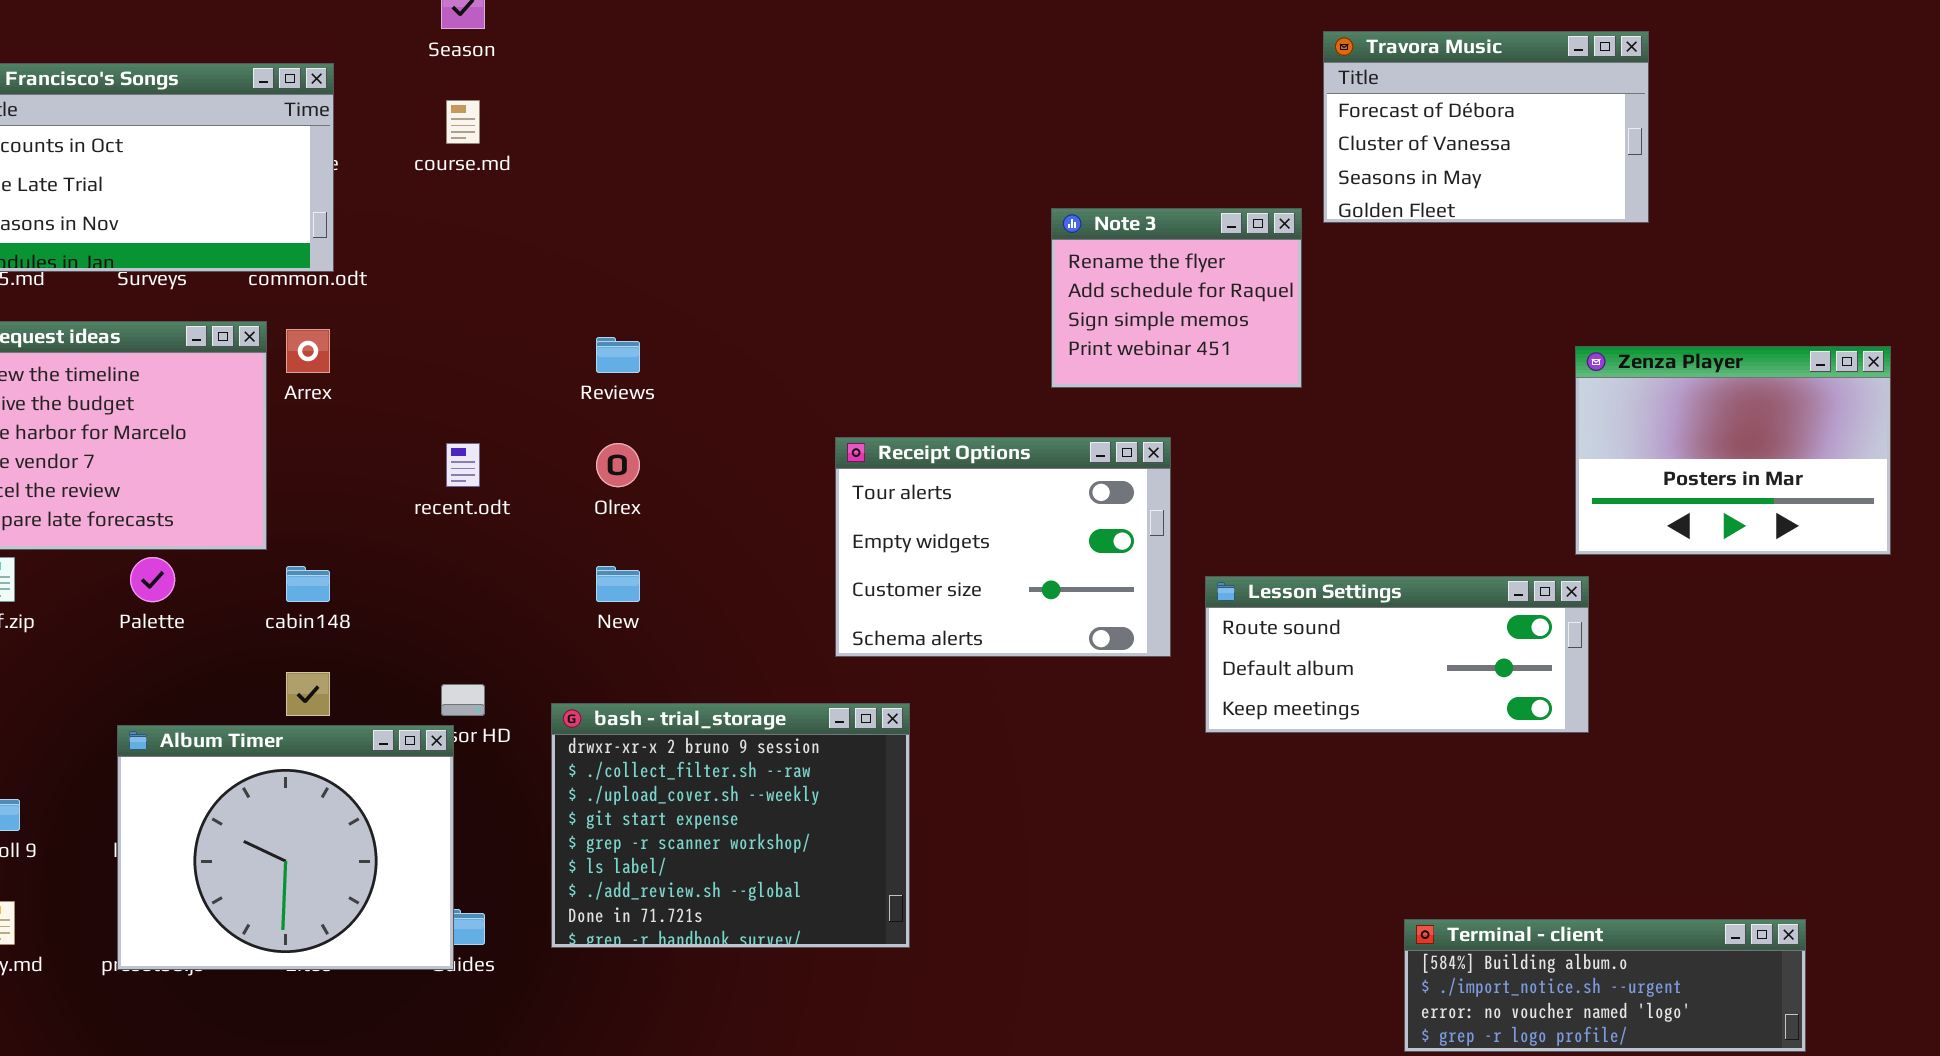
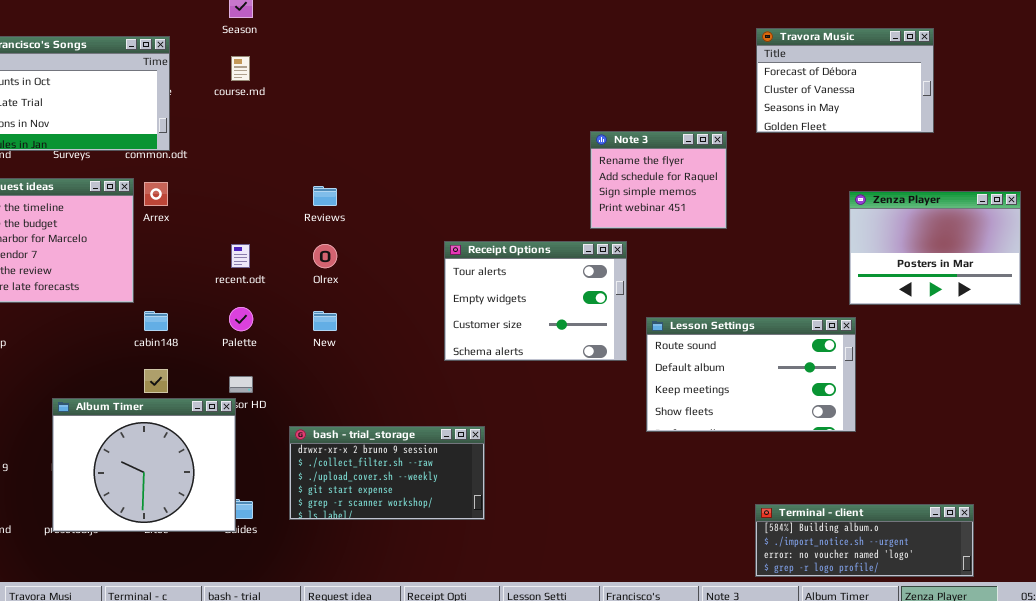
Travora Music: [1323,31,1649,223] -> [756,28,934,133], moved
Note 3: [1051,208,1302,388] -> [590,131,727,229], moved
Palette: [130,557,175,602] -> [229,307,253,331], moved
Lesson Settings: [1205,576,1589,733] -> [646,317,856,432], resized
bash - trial_storage: [551,703,910,948] -> [289,426,485,520], resized

